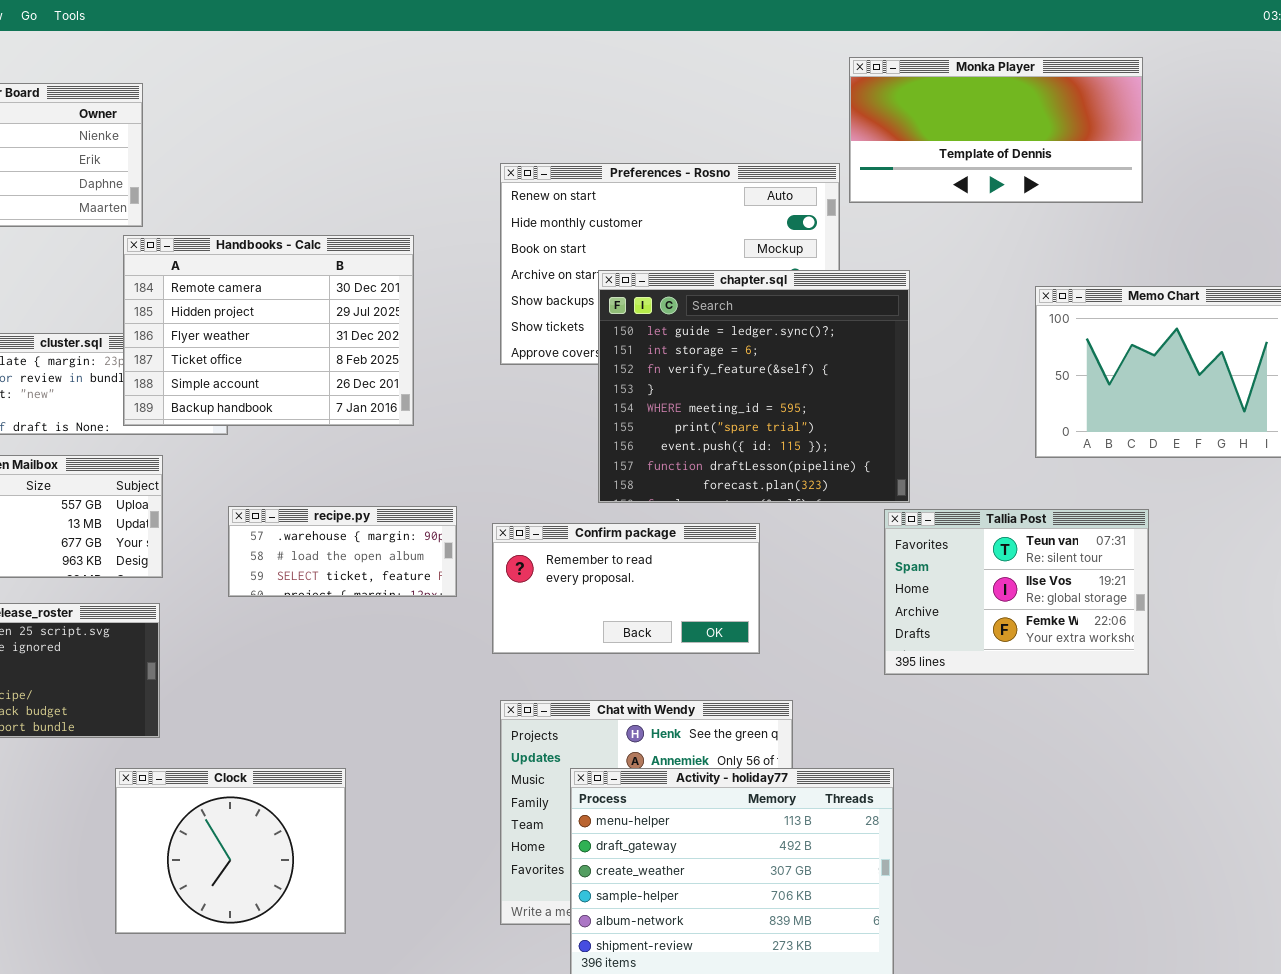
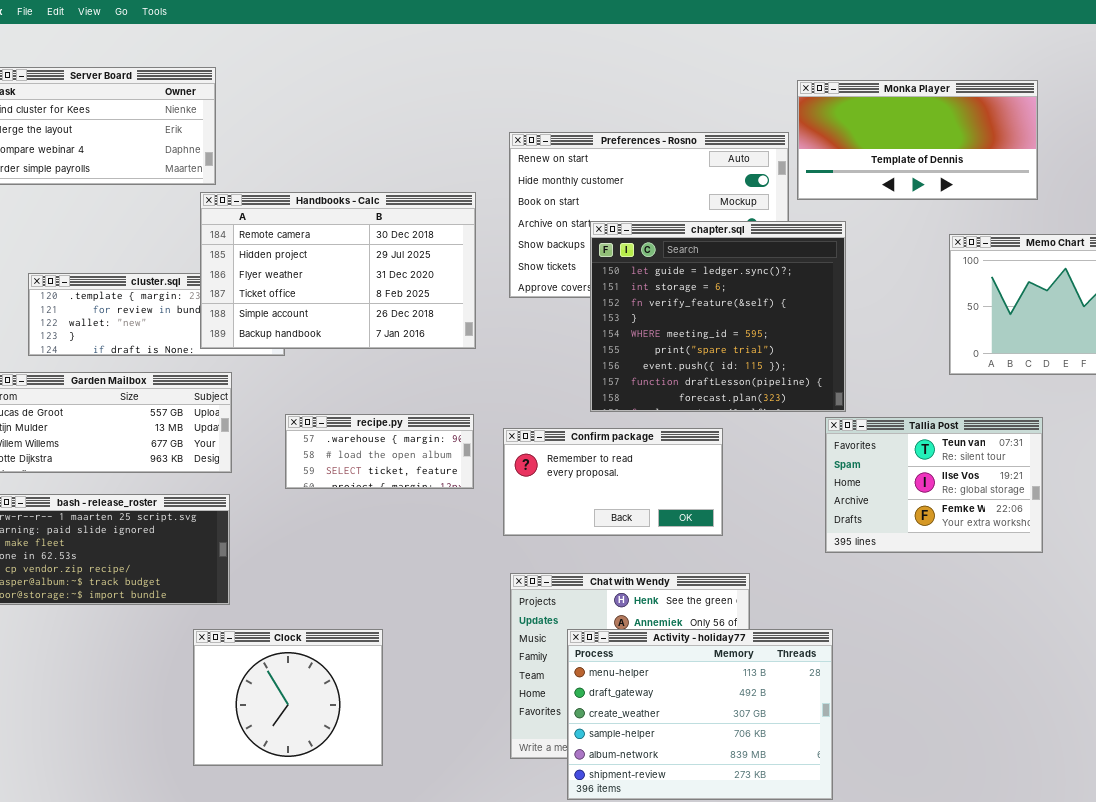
Monka Player: [849,57,1143,203] -> [797,80,1038,200], moved
Handbooks - Calc: [123,235,414,426] -> [200,192,476,349], resized

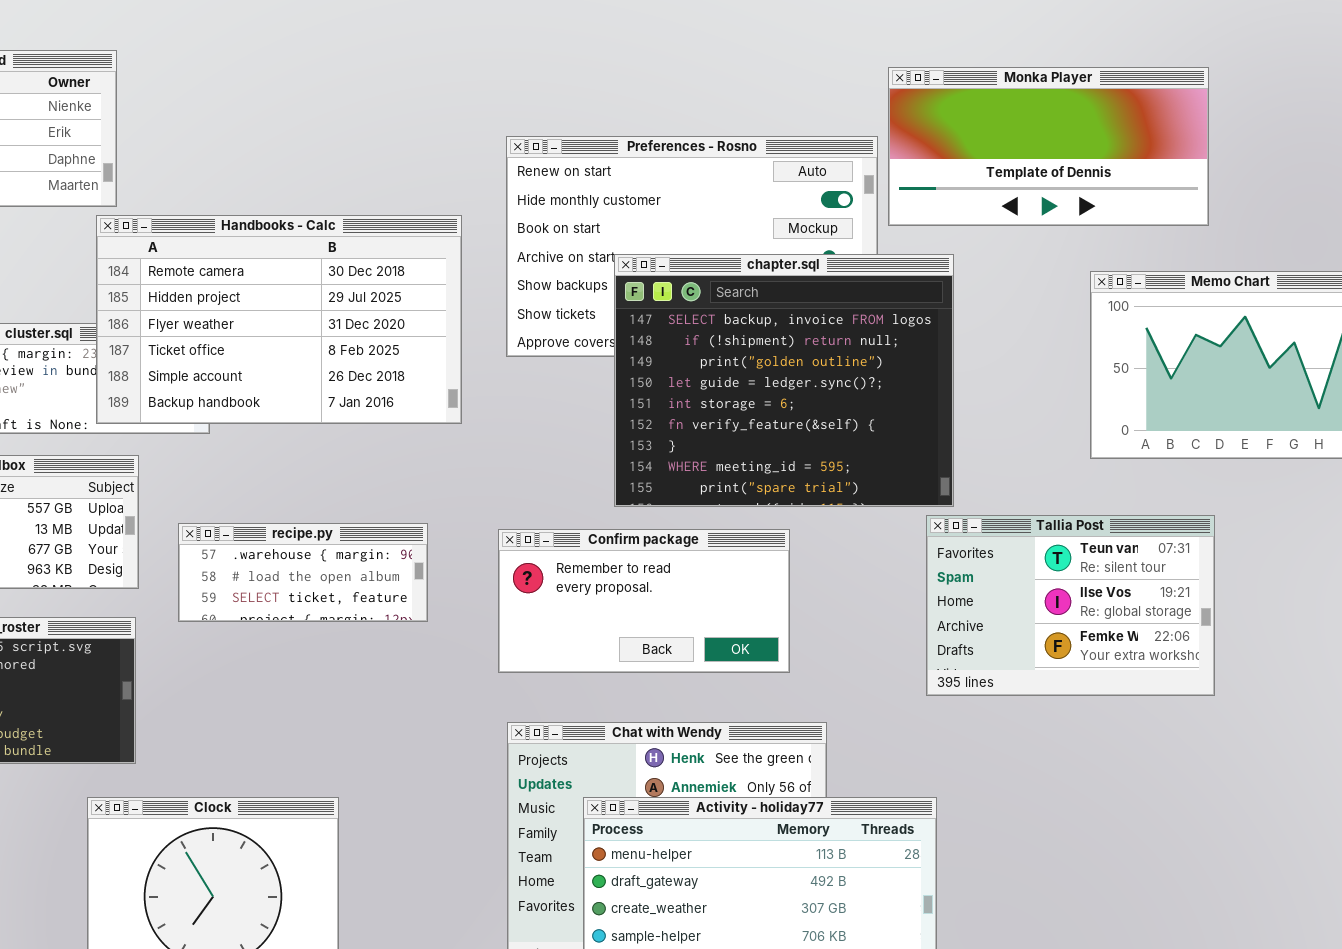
chapter.sql: [590,221,846,412] -> [614,254,954,507], scrolled up 3 rows
recipe.py: [285,414,474,489] -> [178,523,428,622], moved

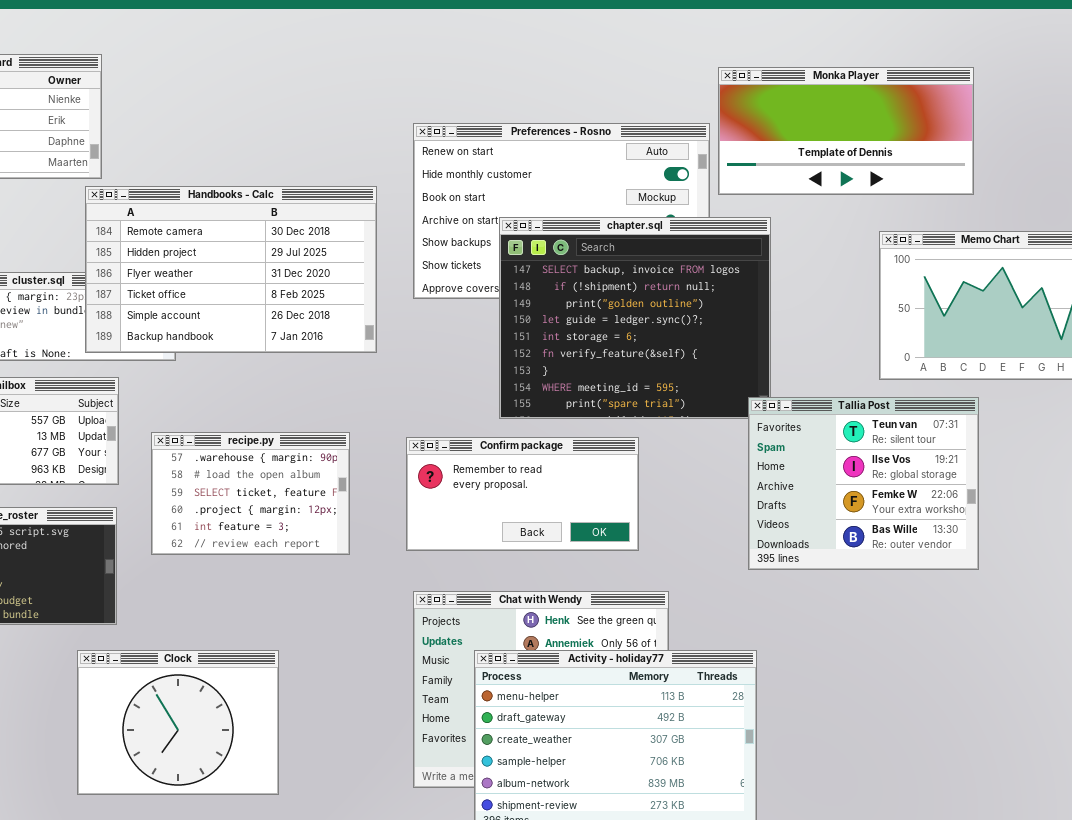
Tallia Post: [926,515,1215,696] -> [748,397,979,570], resized
recipe.py: [178,523,428,622] -> [151,432,350,555], resized

